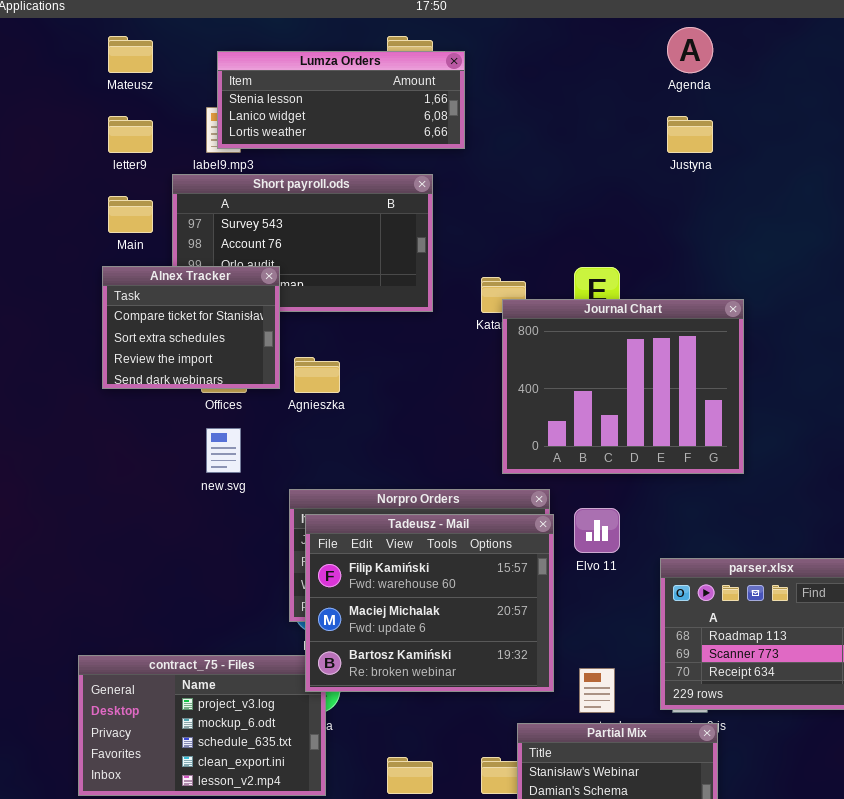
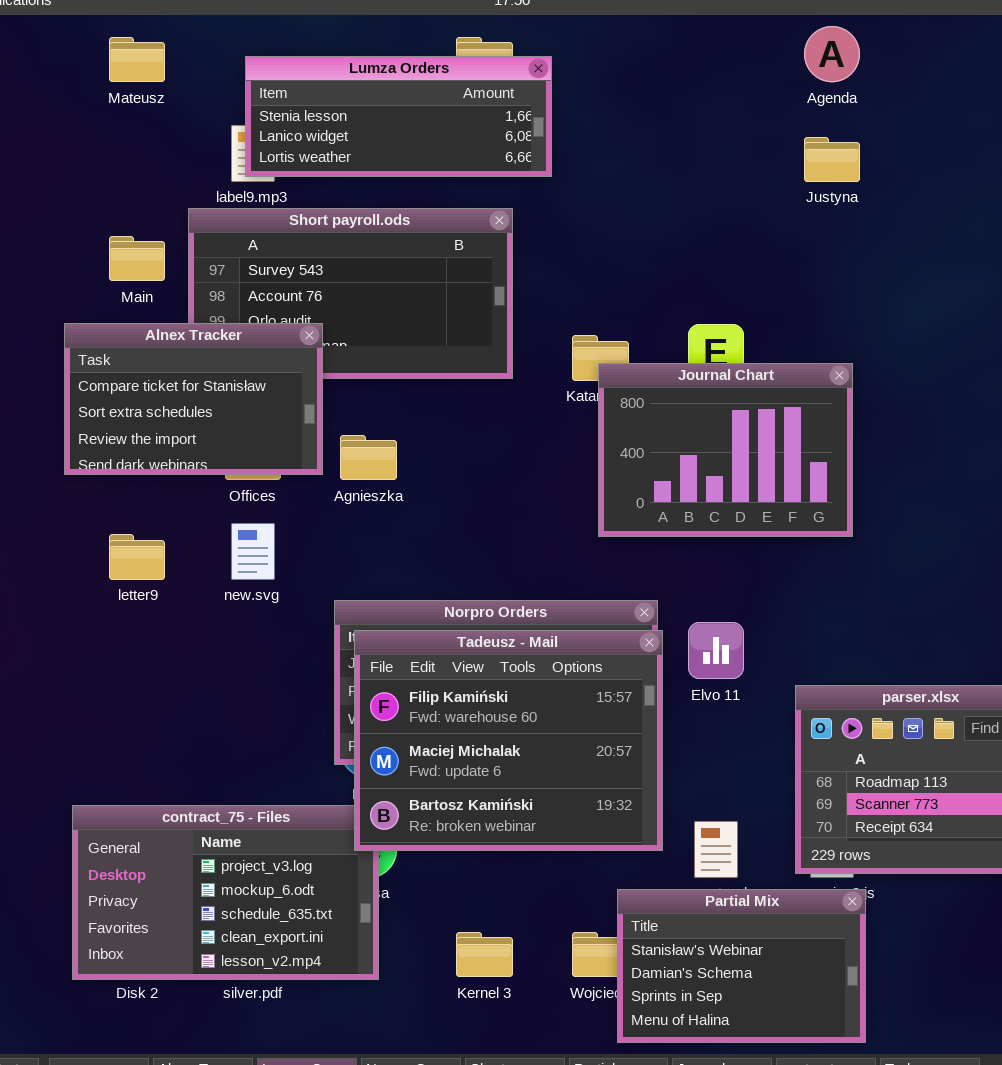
letter9: [108,116,153,153] -> [109,534,165,580], moved
Alnex Tracker: [102,266,280,389] -> [64,323,323,475], resized
Journal Chart: [502,299,744,474] -> [598,363,853,537], resized

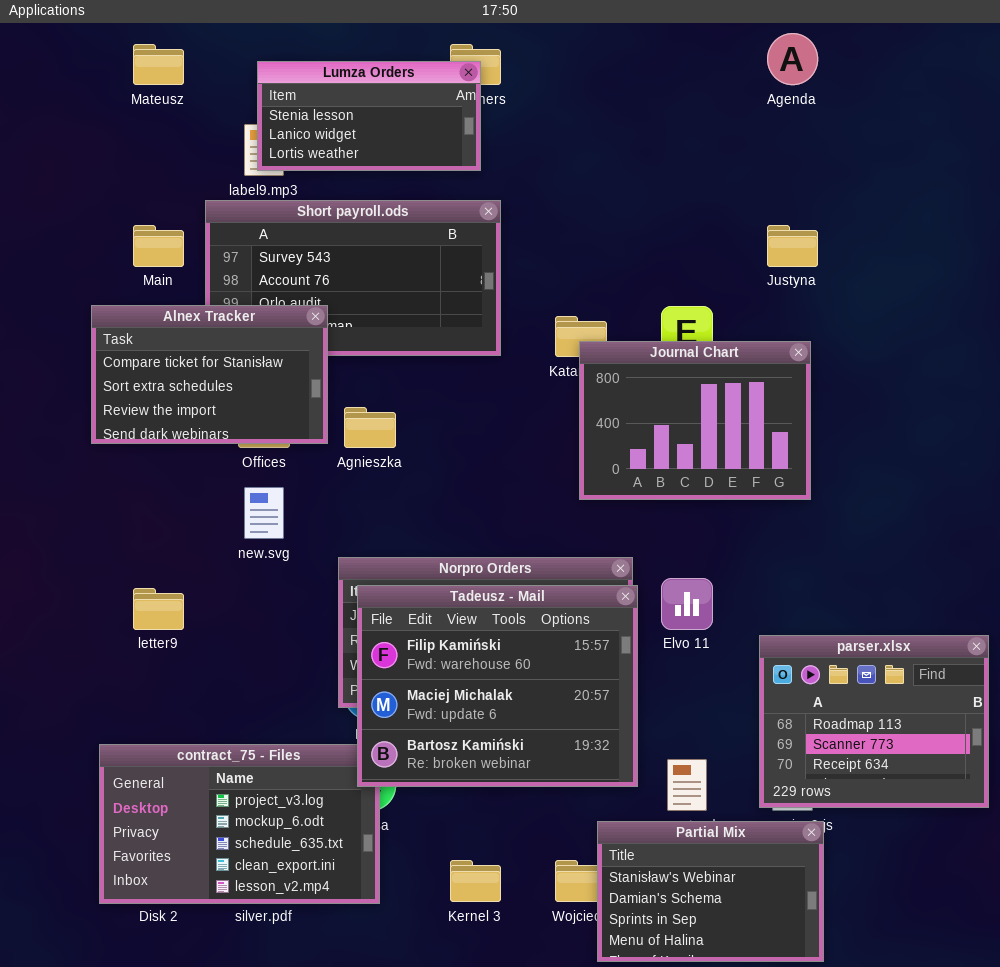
Lumza Orders: [245,56,552,177] -> [257,61,481,171], resized
Justyna: [804,137,860,182] -> [767,225,818,267], moved
letter9: [109,534,165,580] -> [133,588,184,630], moved

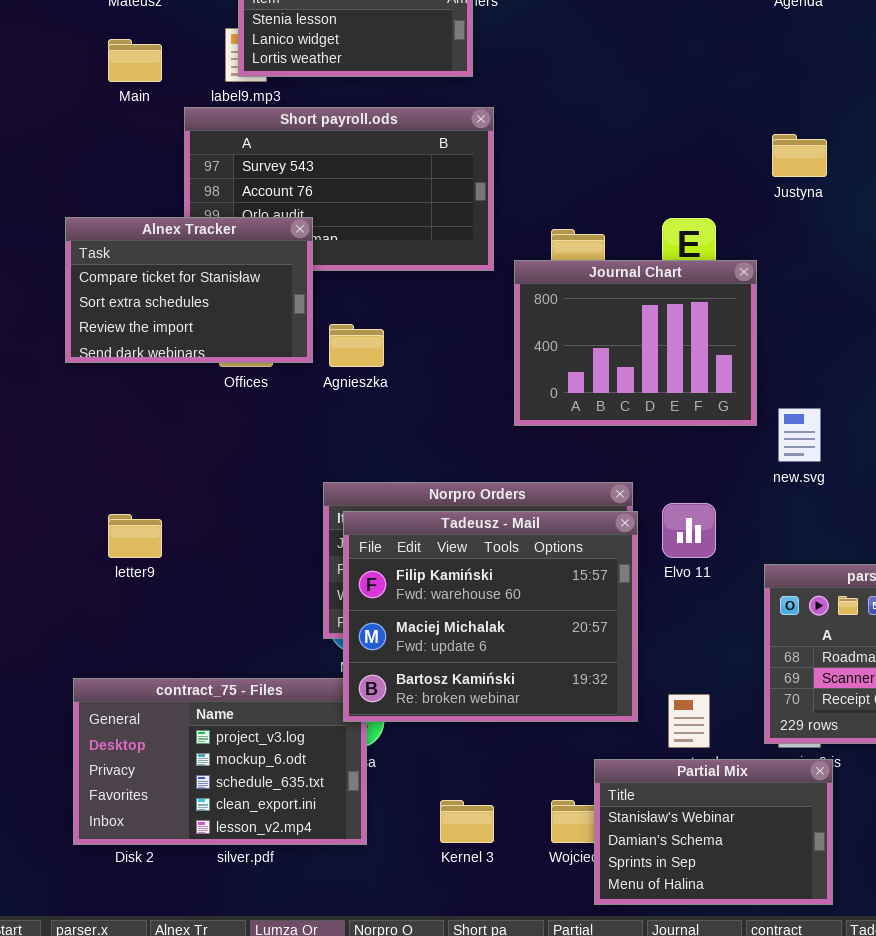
Main: [133,225,184,267] -> [108,39,162,82], moved
Journal Chart: [579,341,811,500] -> [514,260,757,426], moved
new.svg: [244,487,284,539] -> [778,408,821,462], moved

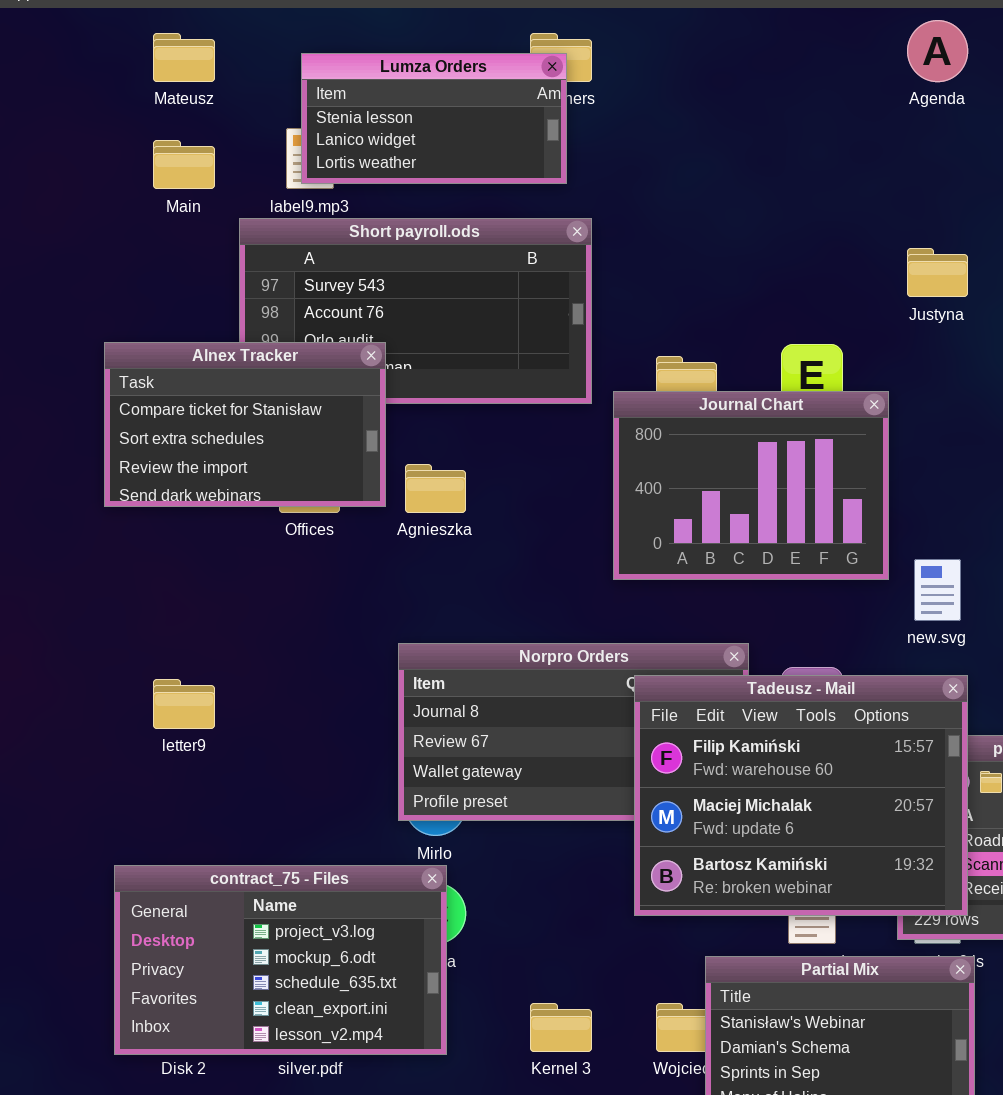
Tadeusz - Mail: [343,511,638,722] -> [634,675,968,916], moved

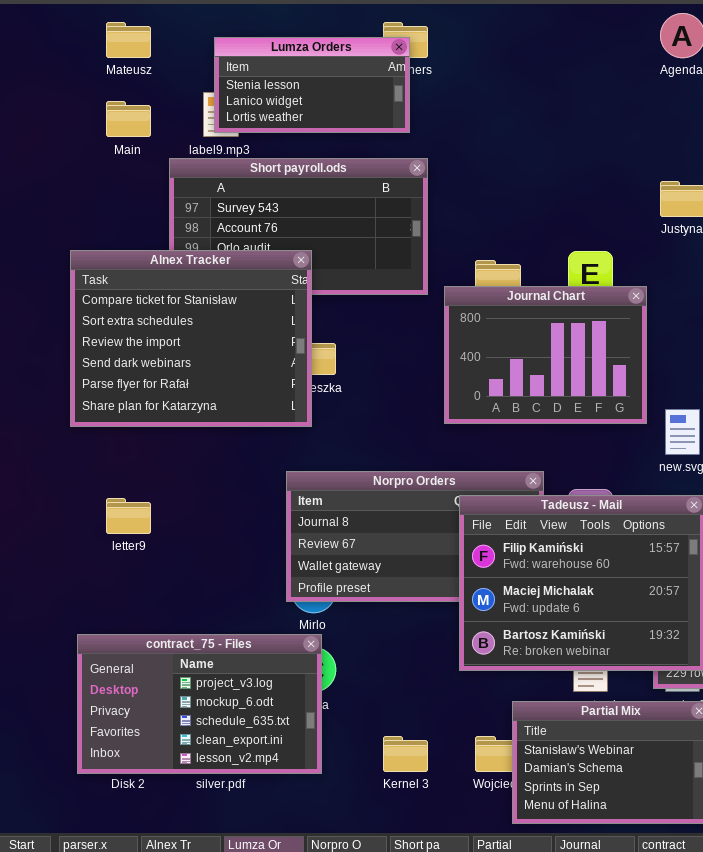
Alnex Tracker: [104,342,386,507] -> [70,250,312,427], resized

